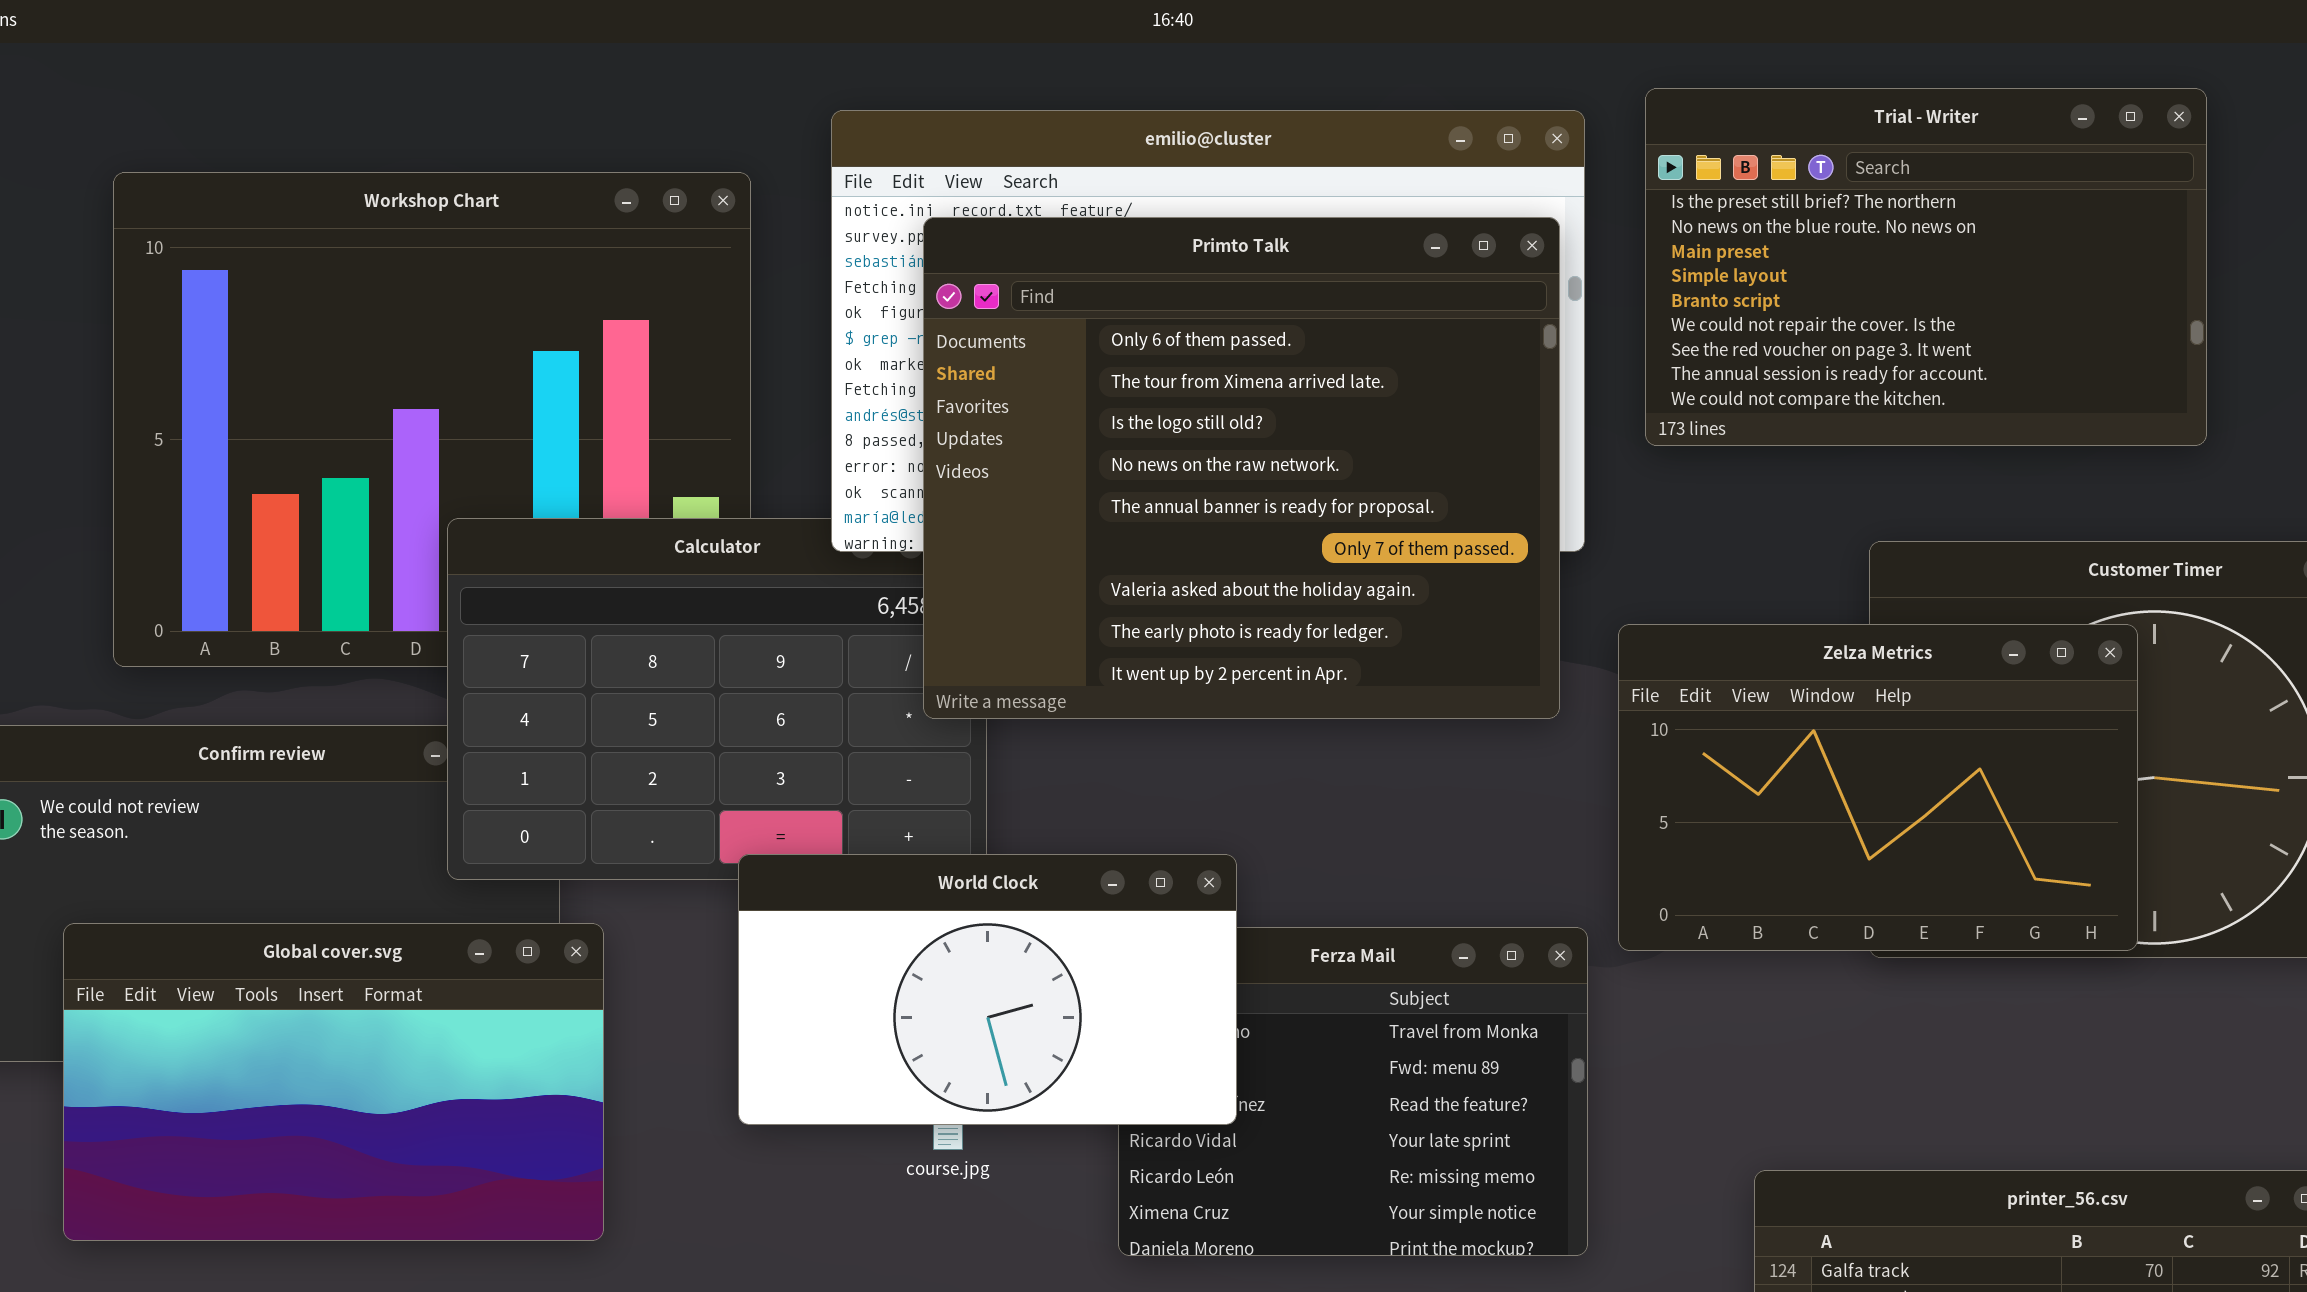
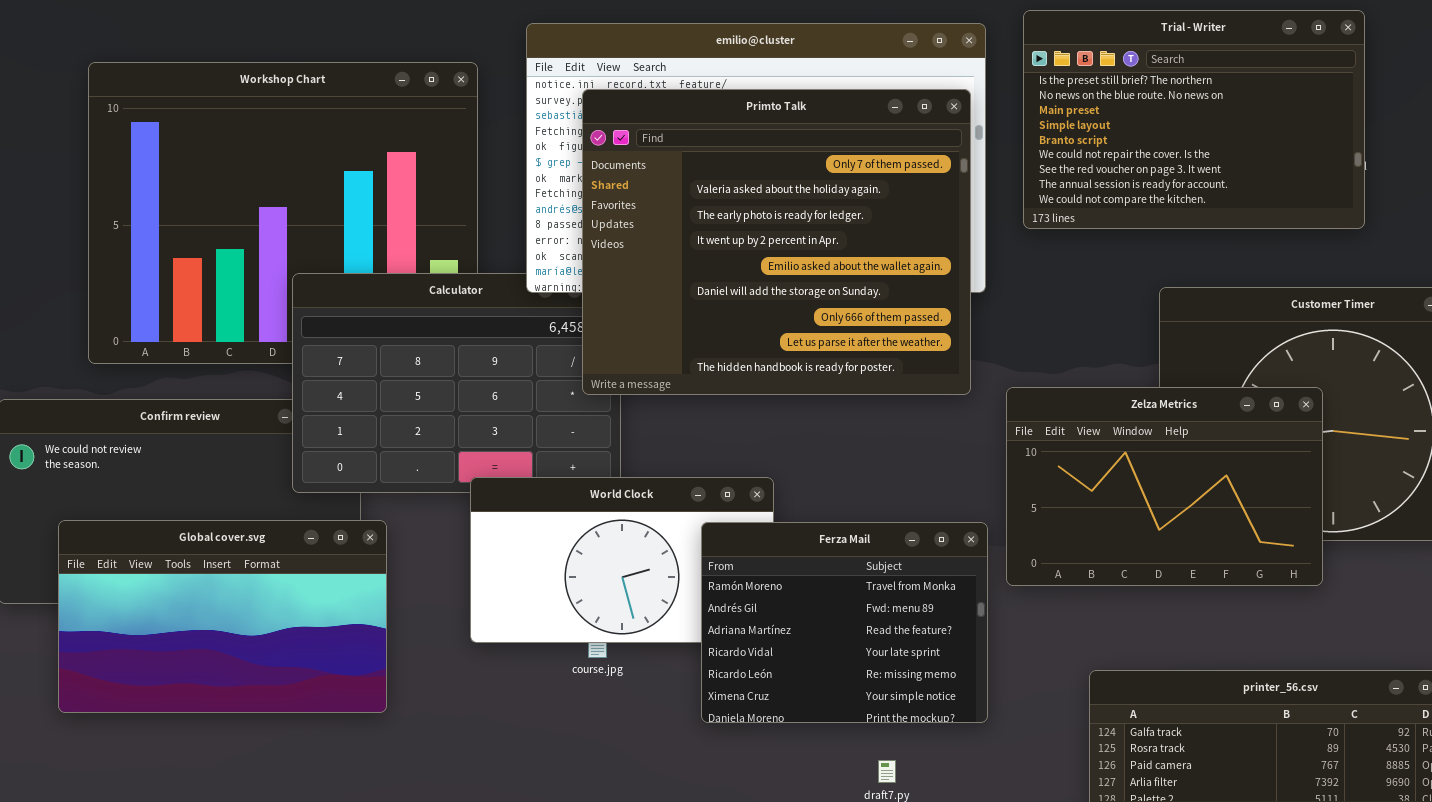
Primto Talk: [923,217,1560,719] -> [582,89,971,395], scrolled down 5 rows
Zelza Metrics: [1618,624,2138,951] -> [1006,387,1323,586], moved
Ferza Mail: [1118,927,1588,1256] -> [701,522,988,723], raised

